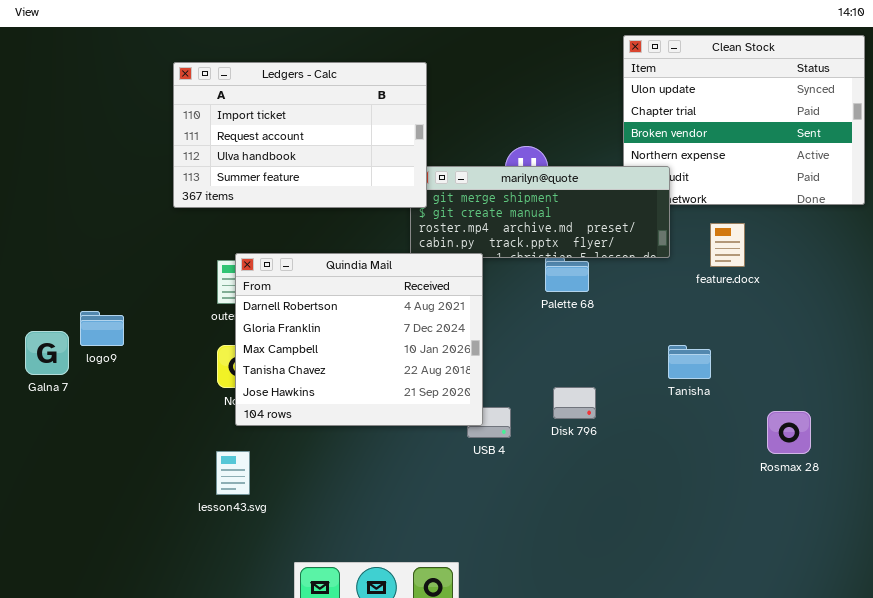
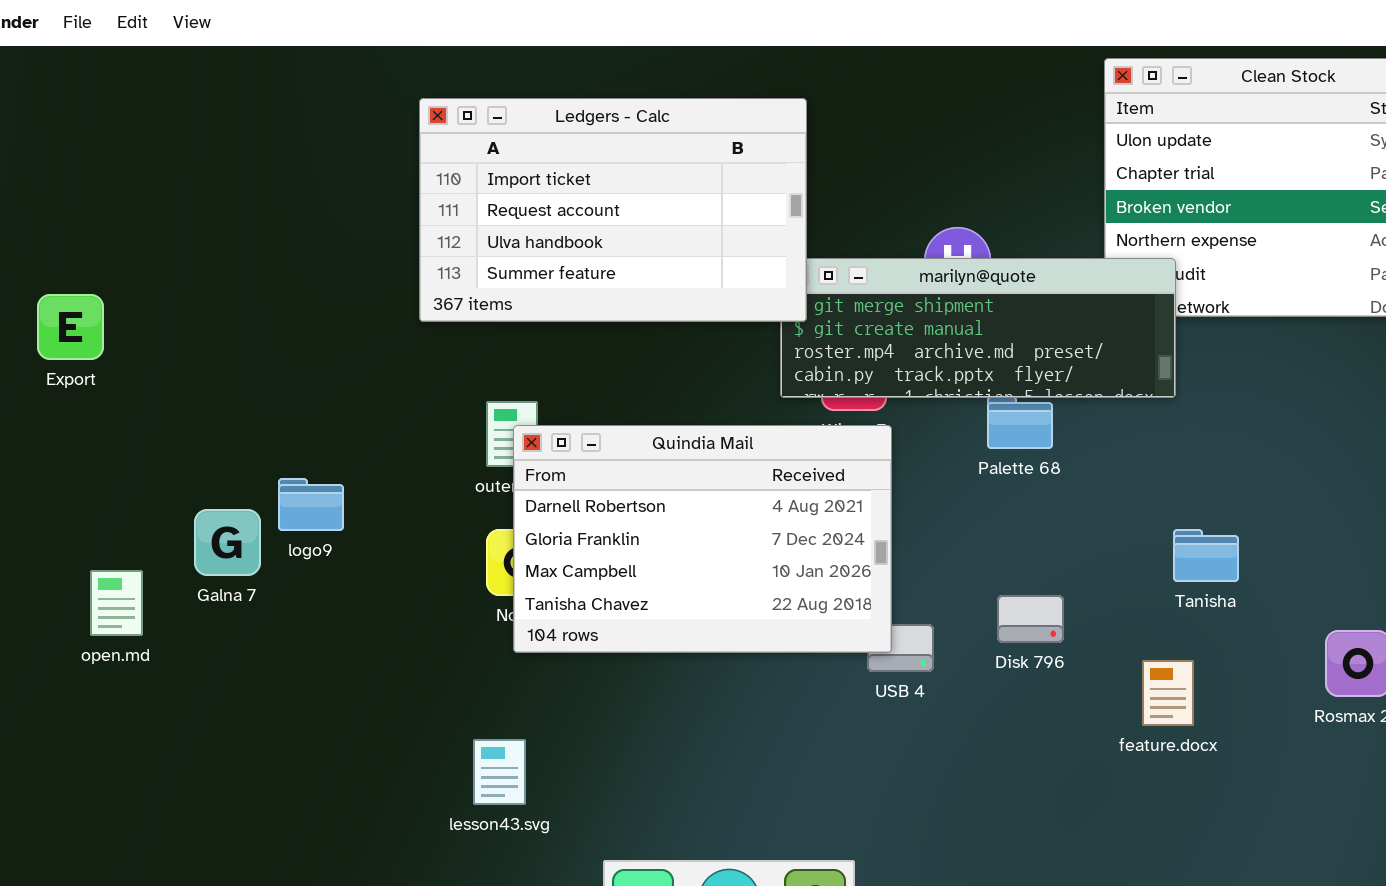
feature.docx: [710,223,745,267] -> [1142,660,1194,726], moved
Quindia Mail: [235,253,483,426] -> [513,425,892,653], resized
lesson43.svg: [216,451,250,495] -> [473,739,526,805], moved

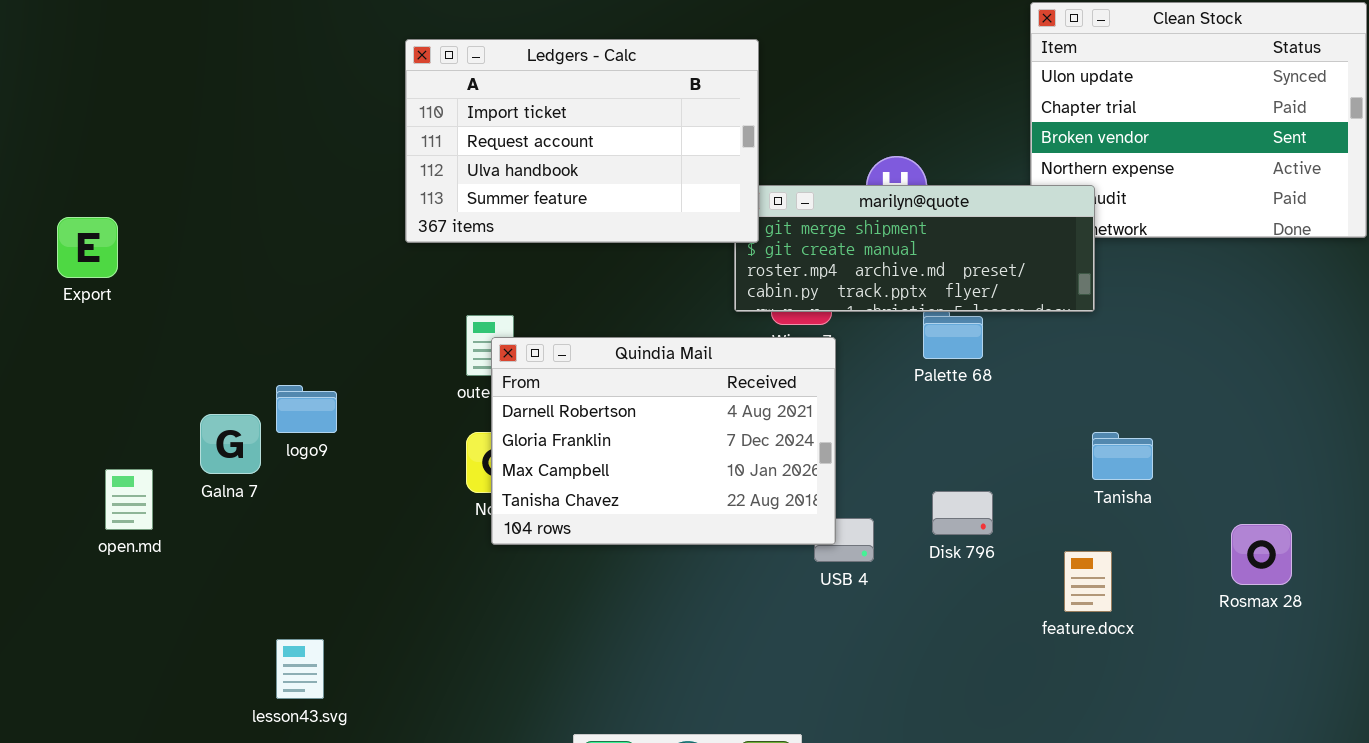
lesson43.svg: [473,739,526,805] -> [276,639,324,699], moved

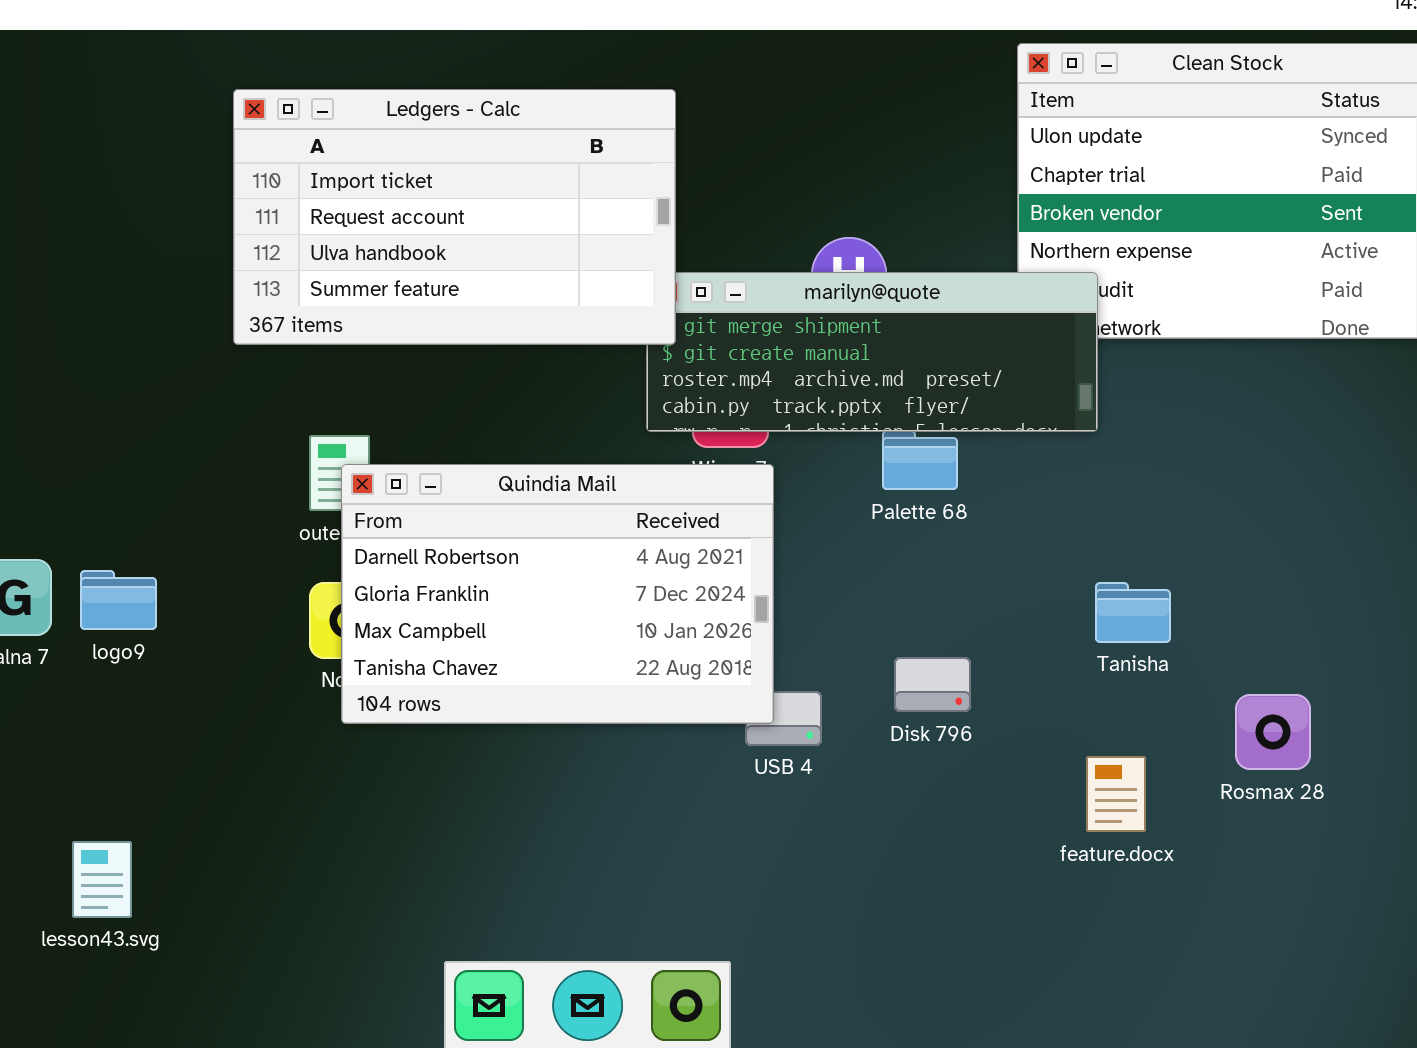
logo9: [276,385,337,433] -> [80,570,157,630], moved
Rosmax 28: [1231,524,1292,585] -> [1235,694,1311,770], moved
feature.docx: [1064,551,1112,612] -> [1086,756,1146,832], moved

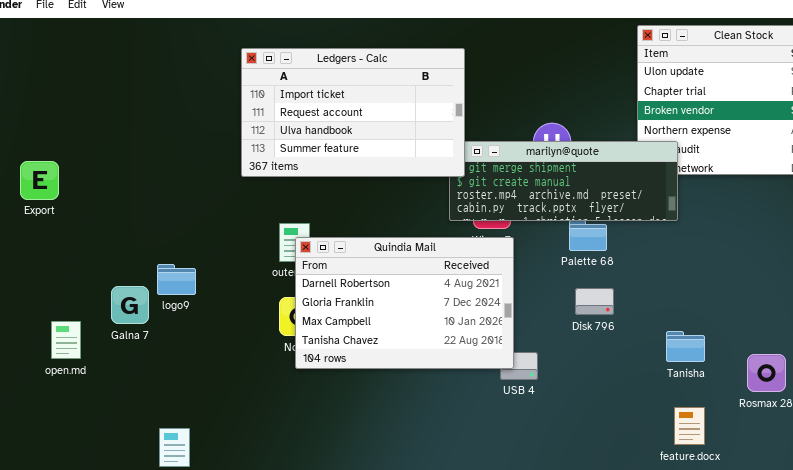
logo9: [80,570,157,630] -> [157,264,196,295], moved
Tanisha: [1095,582,1171,643] -> [666,331,705,362], moved
Disk 796: [894,657,971,712] -> [575,288,614,315], moved
feature.docx: [1086,756,1146,832] -> [674,407,705,445], moved

